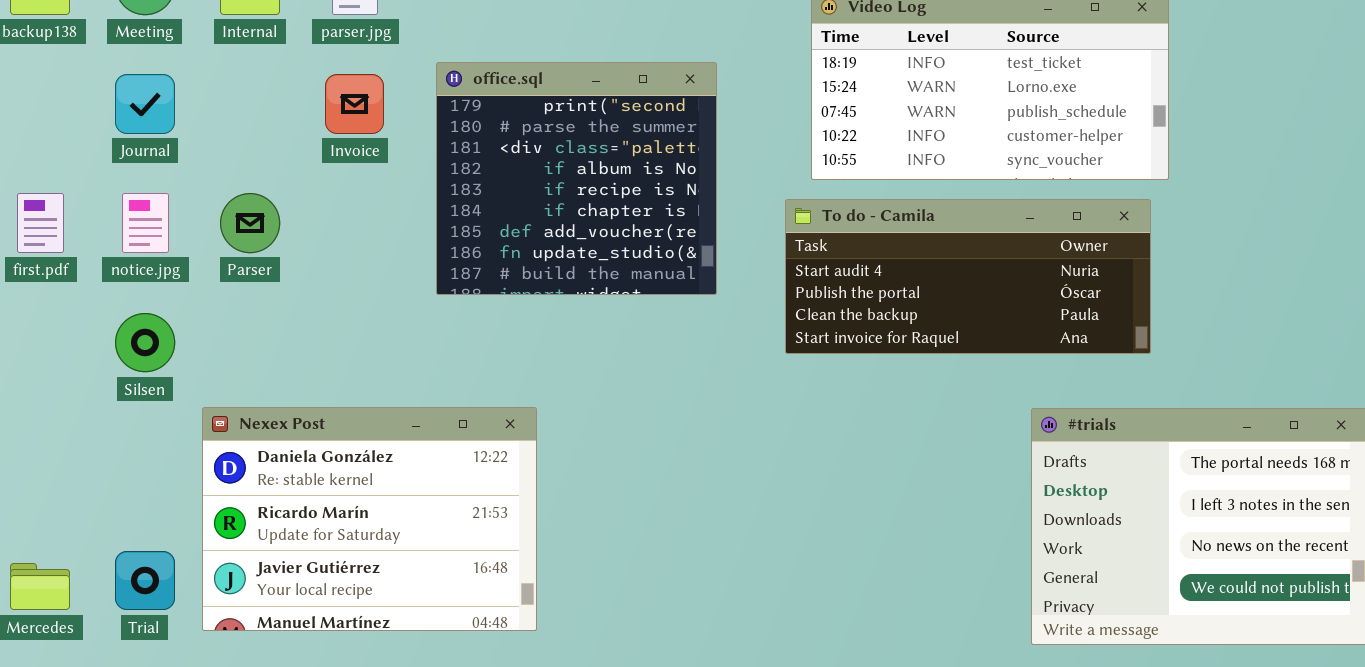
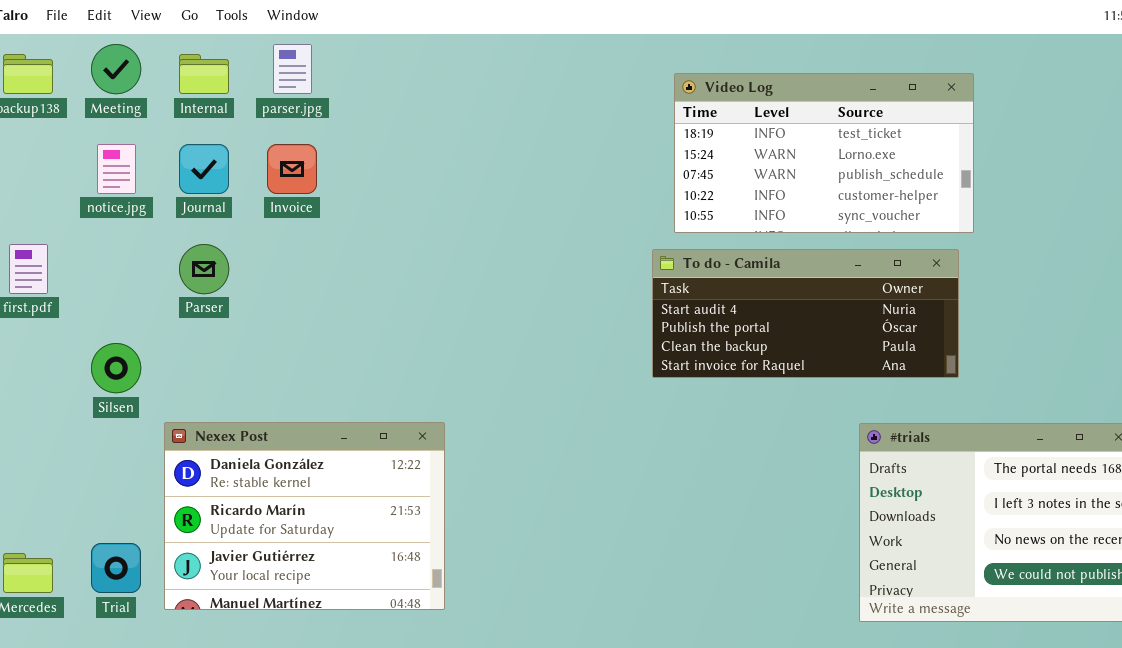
office.sql: [436,62,717,295] -> none, closed
Journal: [115,74,175,134] -> [179,144,229,194], moved
notice.jpg: [122,193,169,253] -> [97,144,136,194], moved

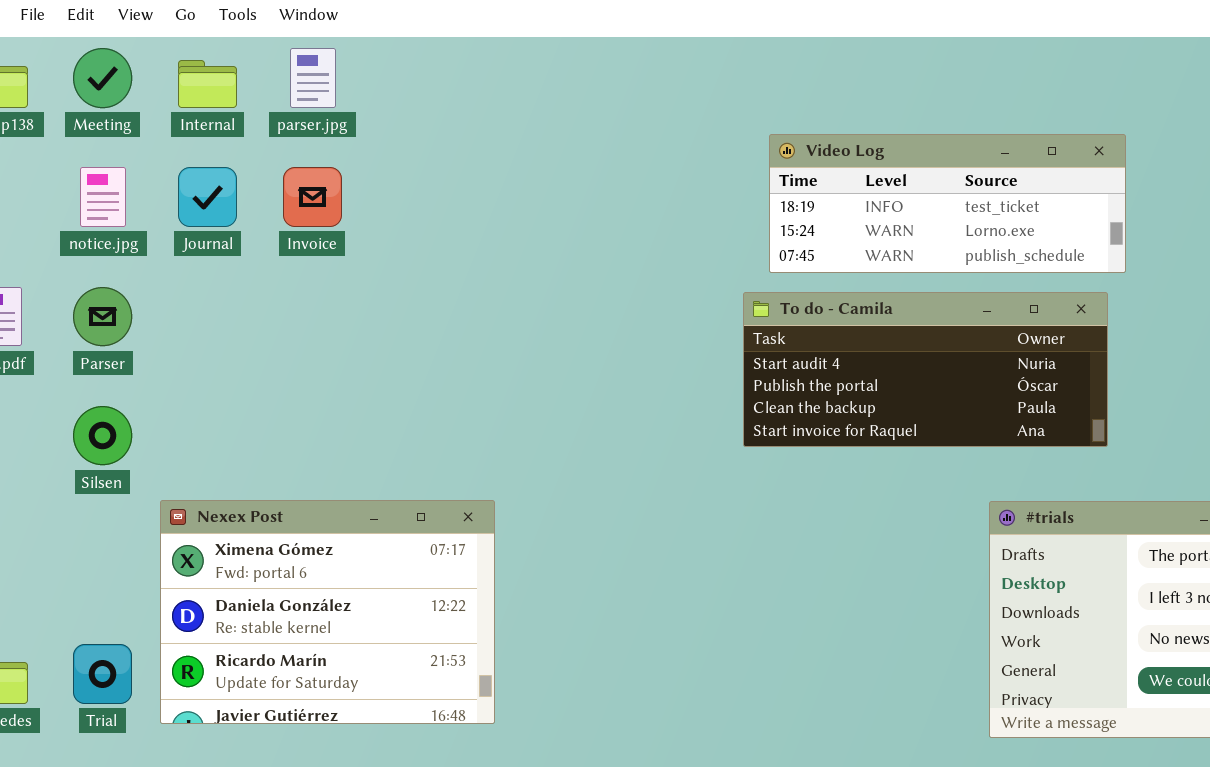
Video Log: [674,73,974,233] -> [769,134,1126,273], resized
Parser: [179,244,229,294] -> [73,287,132,346], moved
Nexex Post: [164,422,445,610] -> [160,500,495,724], scrolled up 1 row

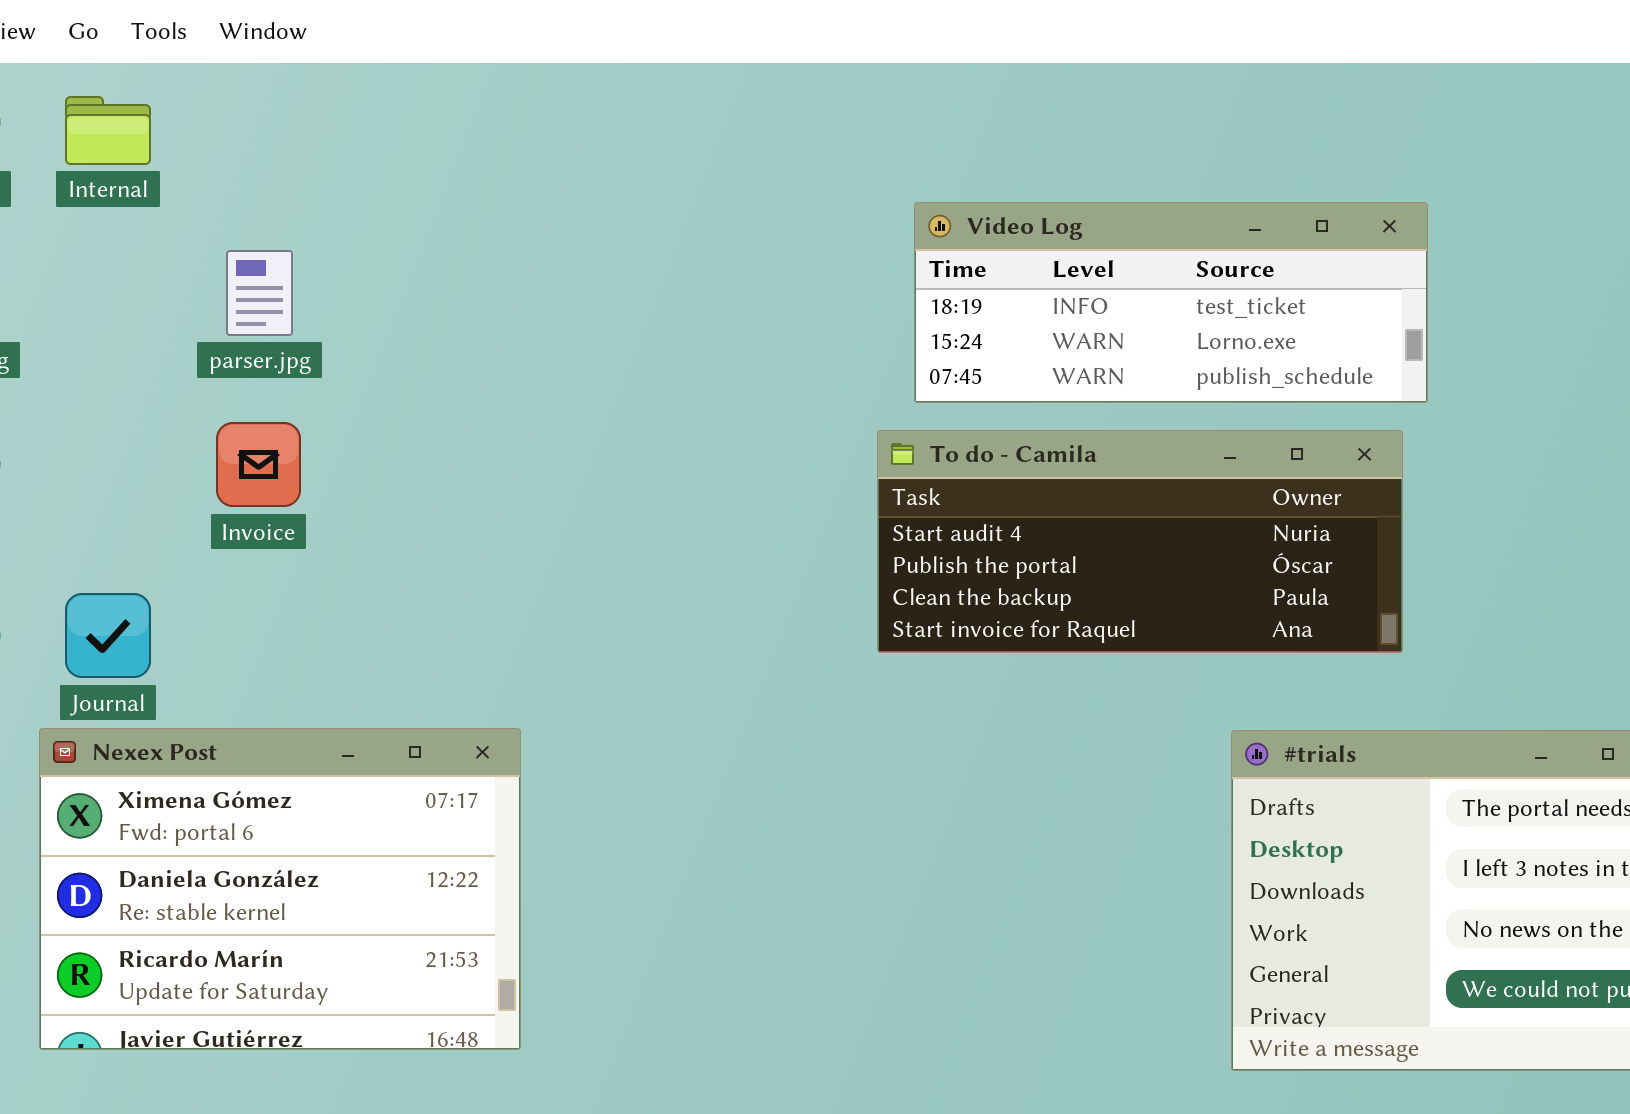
parser.jpg: [290,48,336,108] -> [226,250,293,336], moved
Journal: [178,167,237,227] -> [65,593,151,678], moved
Invoice: [283,167,342,227] -> [216,422,301,507], moved

